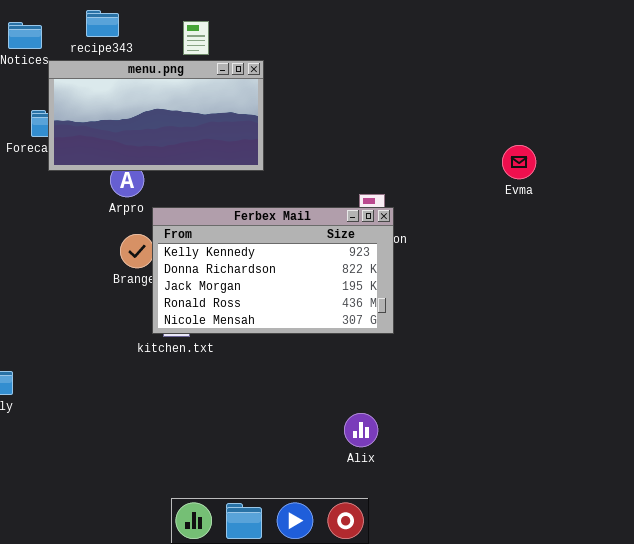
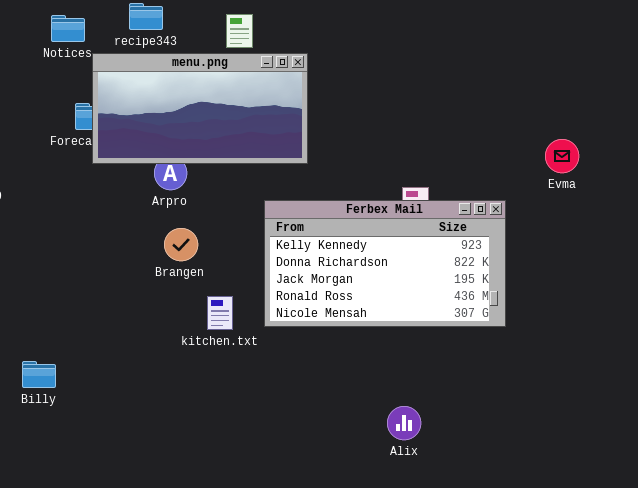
Ferbex Mail: [152,207,394,334] -> [264,200,506,327], moved

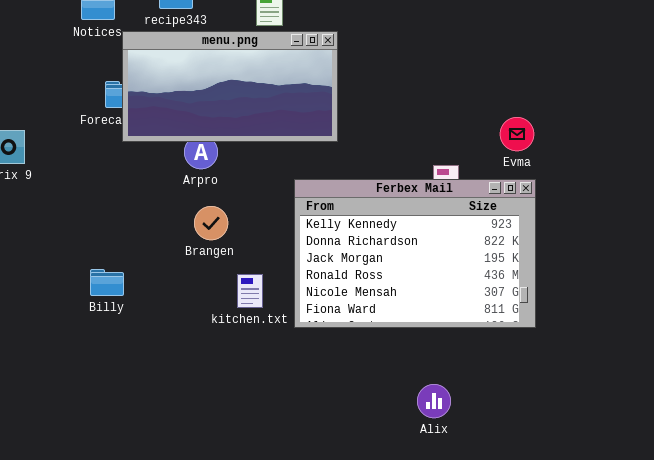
Evma: [545,139,579,173] -> [500,117,534,151], moved
Ferbex Mail: [264,200,506,327] -> [294,179,536,328], resized
Billy: [22,361,56,388] -> [90,269,124,296], moved

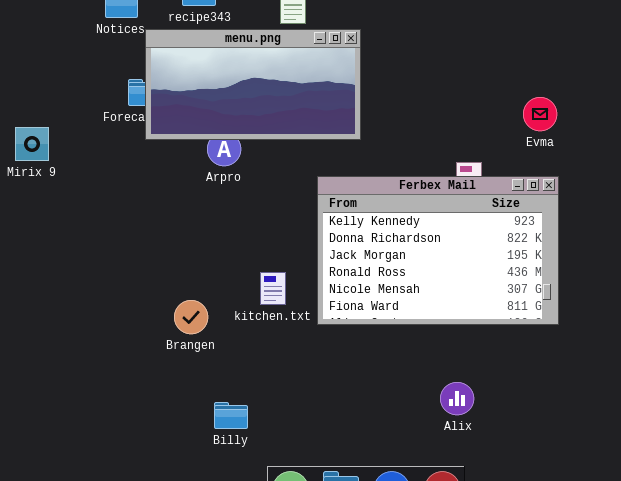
Evma: [500,117,534,151] -> [523,97,557,131], moved
Brangen: [194,206,228,240] -> [174,300,208,334], moved
Billy: [90,269,124,296] -> [214,402,248,429], moved

